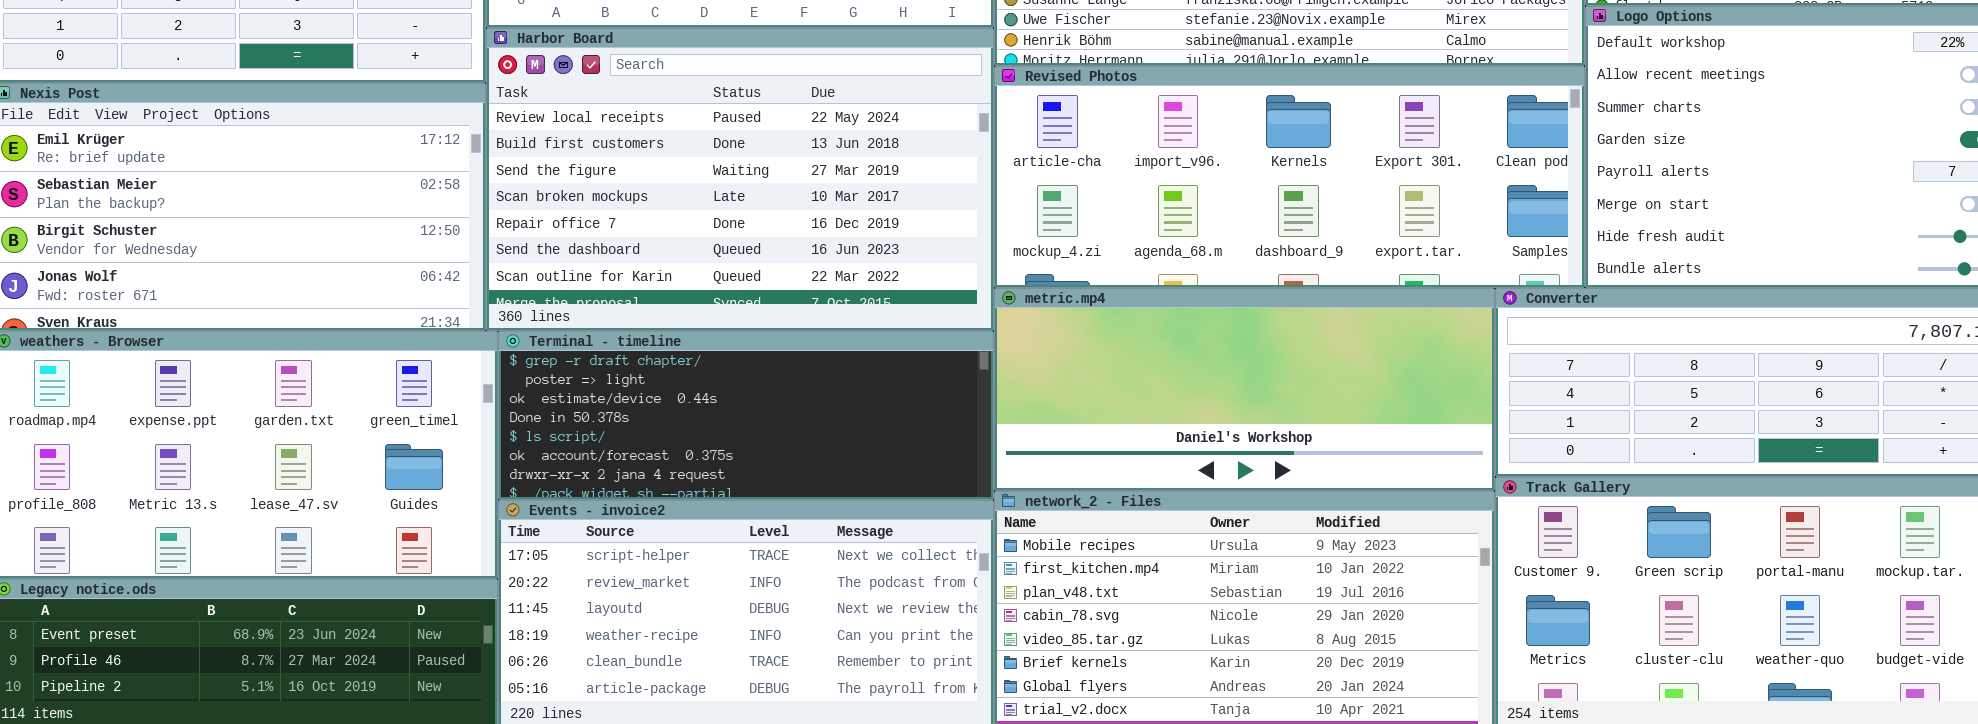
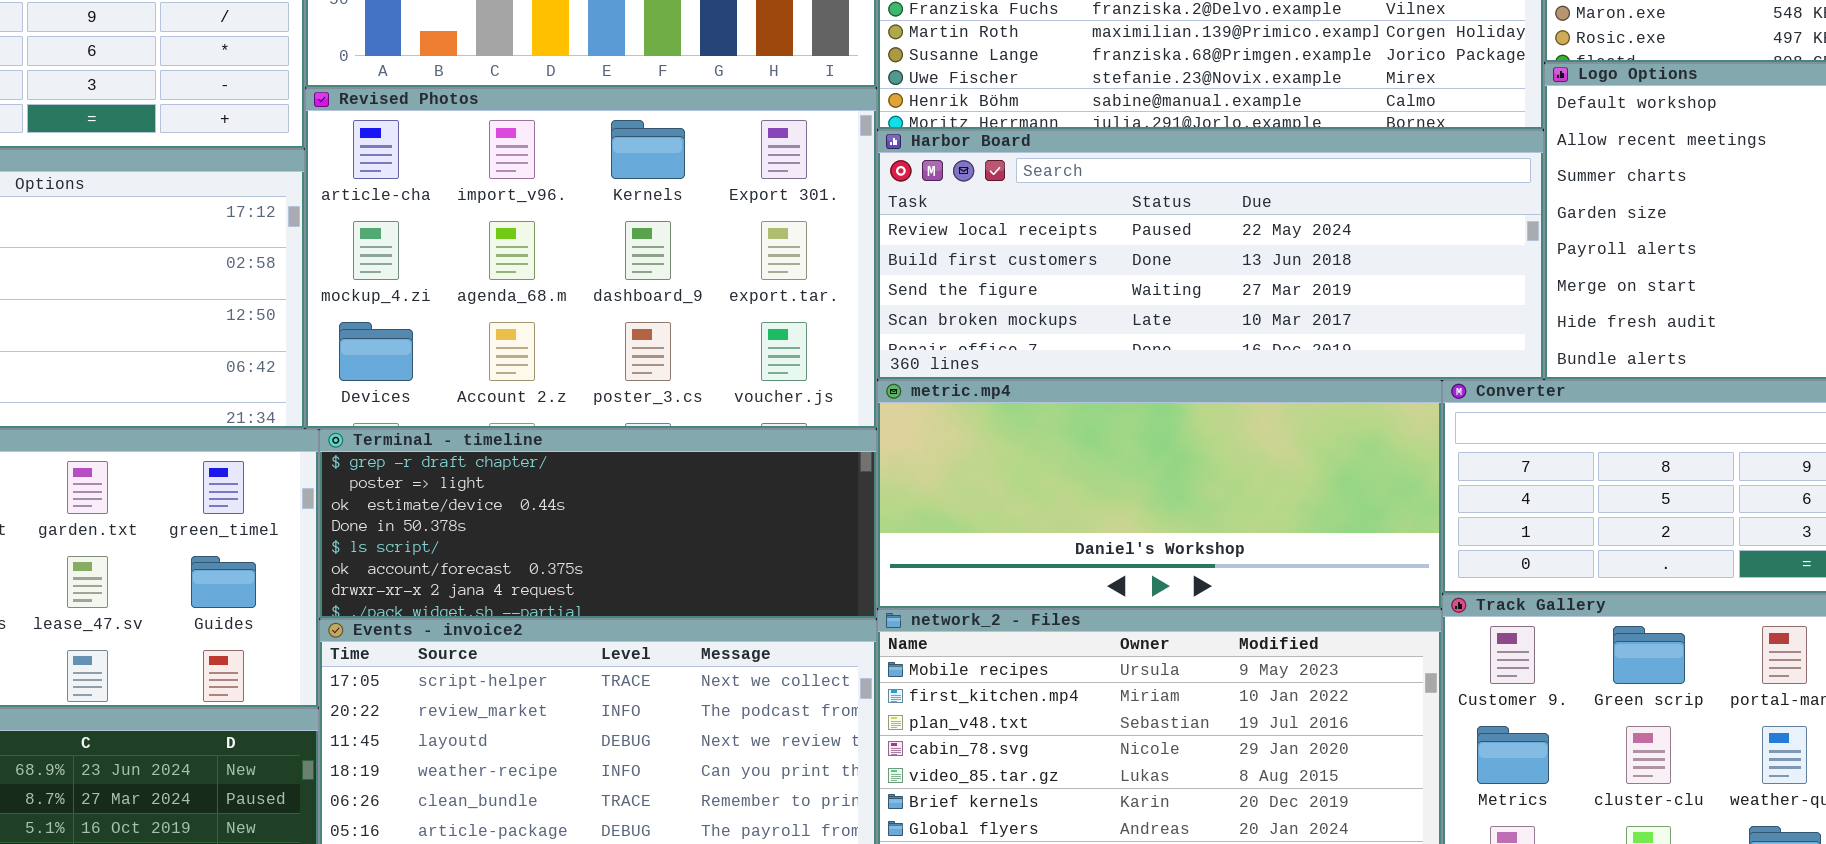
Harbor Board: [486,28,994,331] -> [877,130,1544,380], moved, resized
Revised Photos: [994,66,1585,288] -> [305,88,877,429], moved, resized

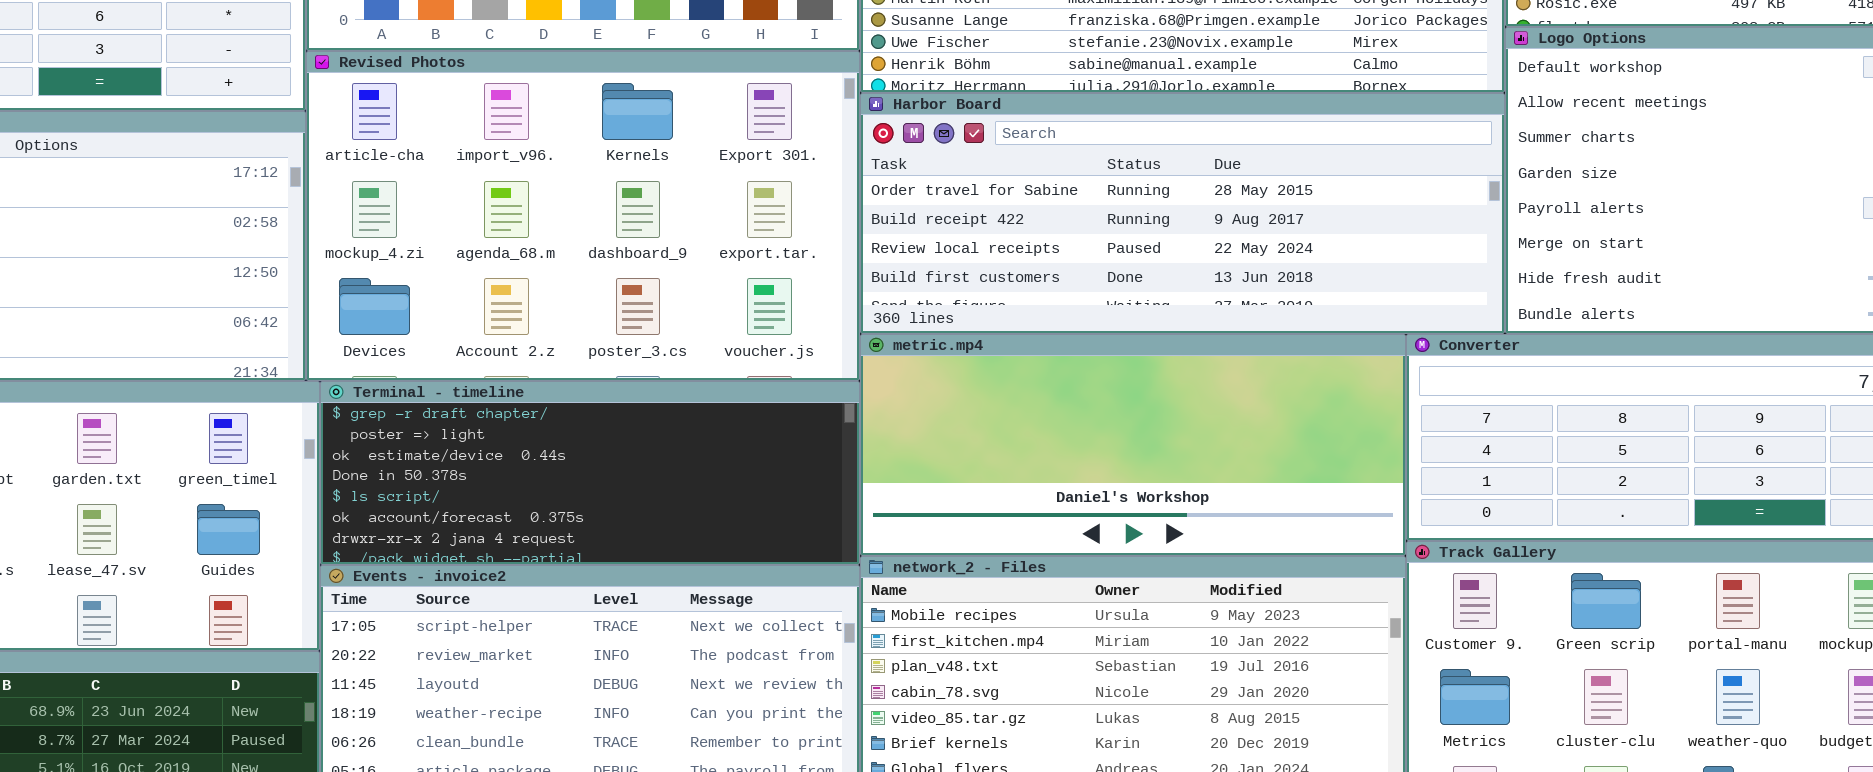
Harbor Board: [877,130,1544,380] -> [860,93,1505,334], scrolled up 2 rows

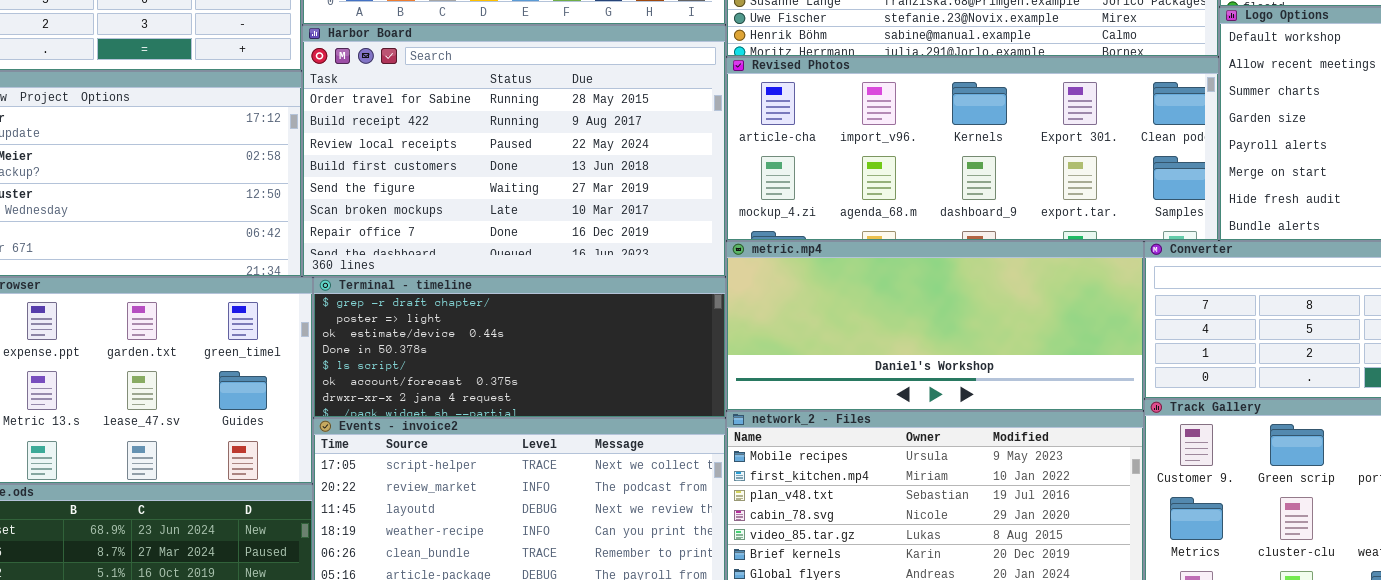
Revised Photos: [306,51,860,381] -> [726,57,1219,241], moved, resized
Harbor Board: [860,93,1505,334] -> [302,25,726,277], moved, resized

